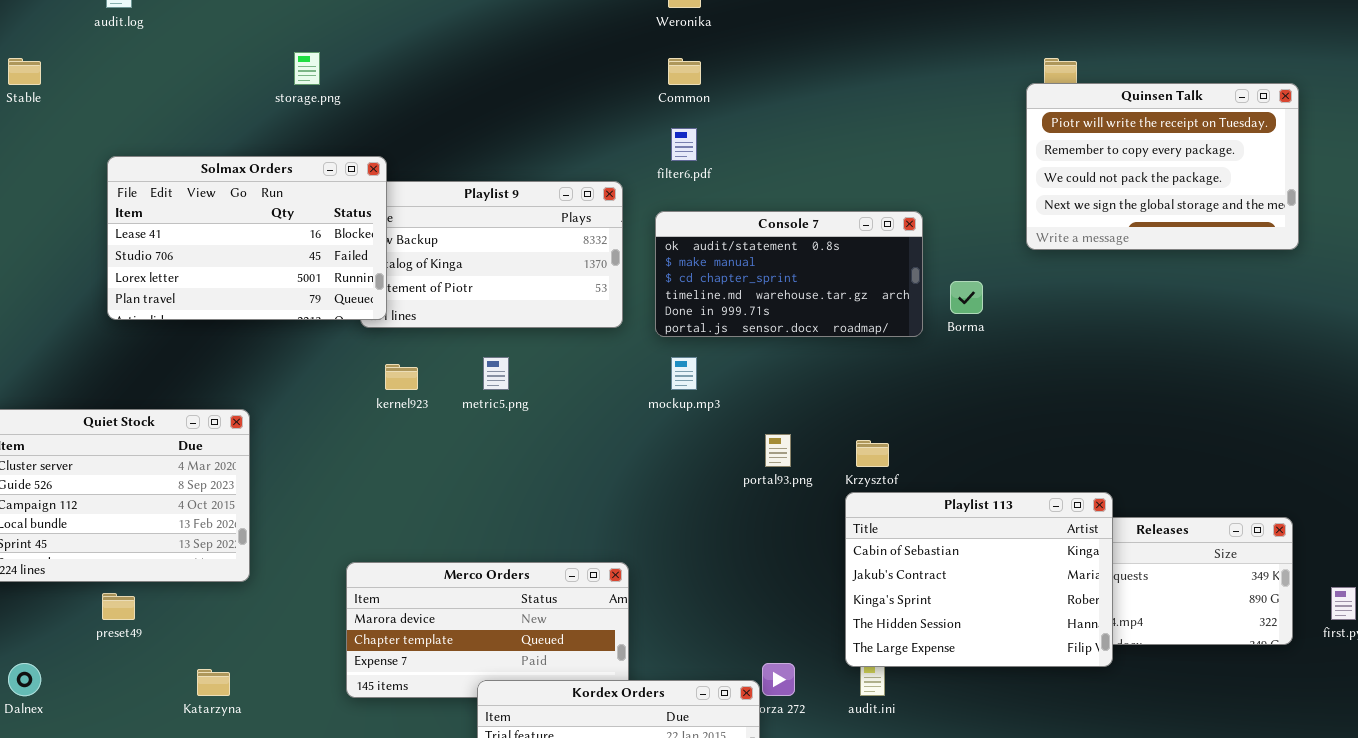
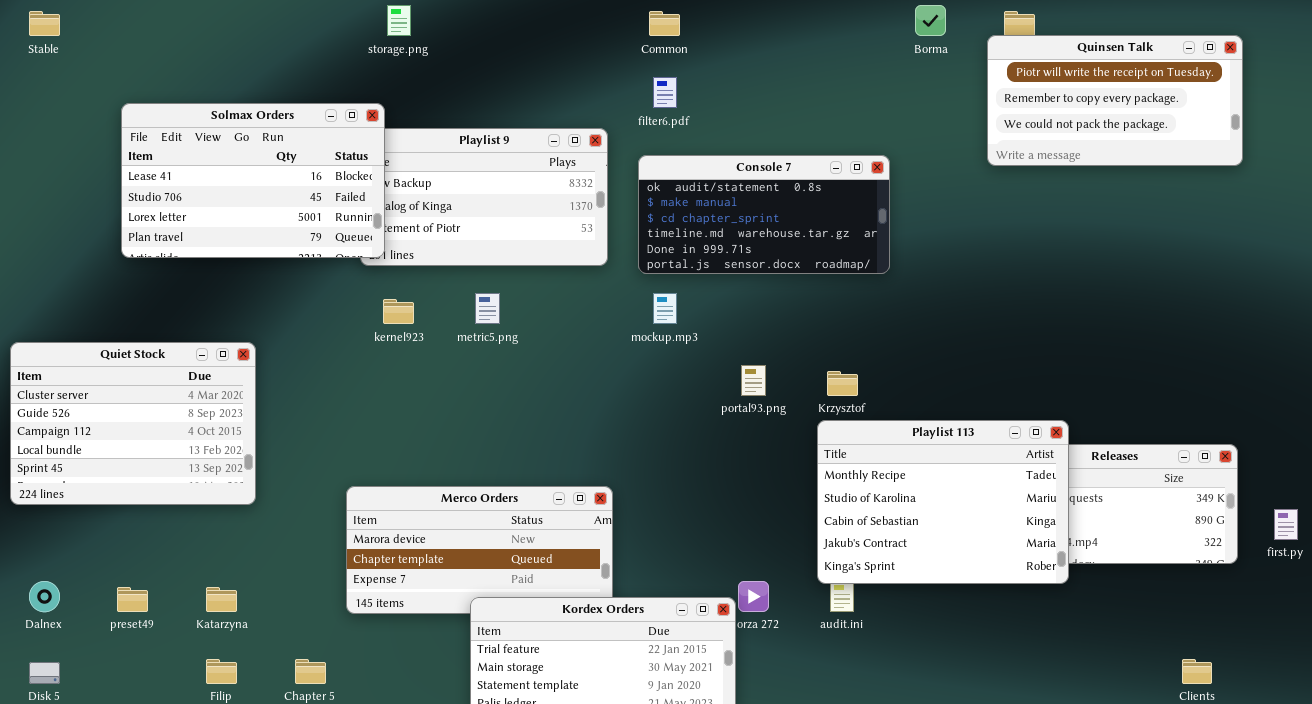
storage.png: [294,52,320,85] -> [387,5,411,36], moved
Quinsen Talk: [1026,83,1299,250] -> [987,35,1243,166], resized
Borma: [950,281,983,314] -> [915,5,946,36], moved
Playlist 113: [845,492,1113,667] -> [817,420,1069,584], scrolled up 2 rows
preset49: [102,593,135,620] -> [117,587,148,612], moved

